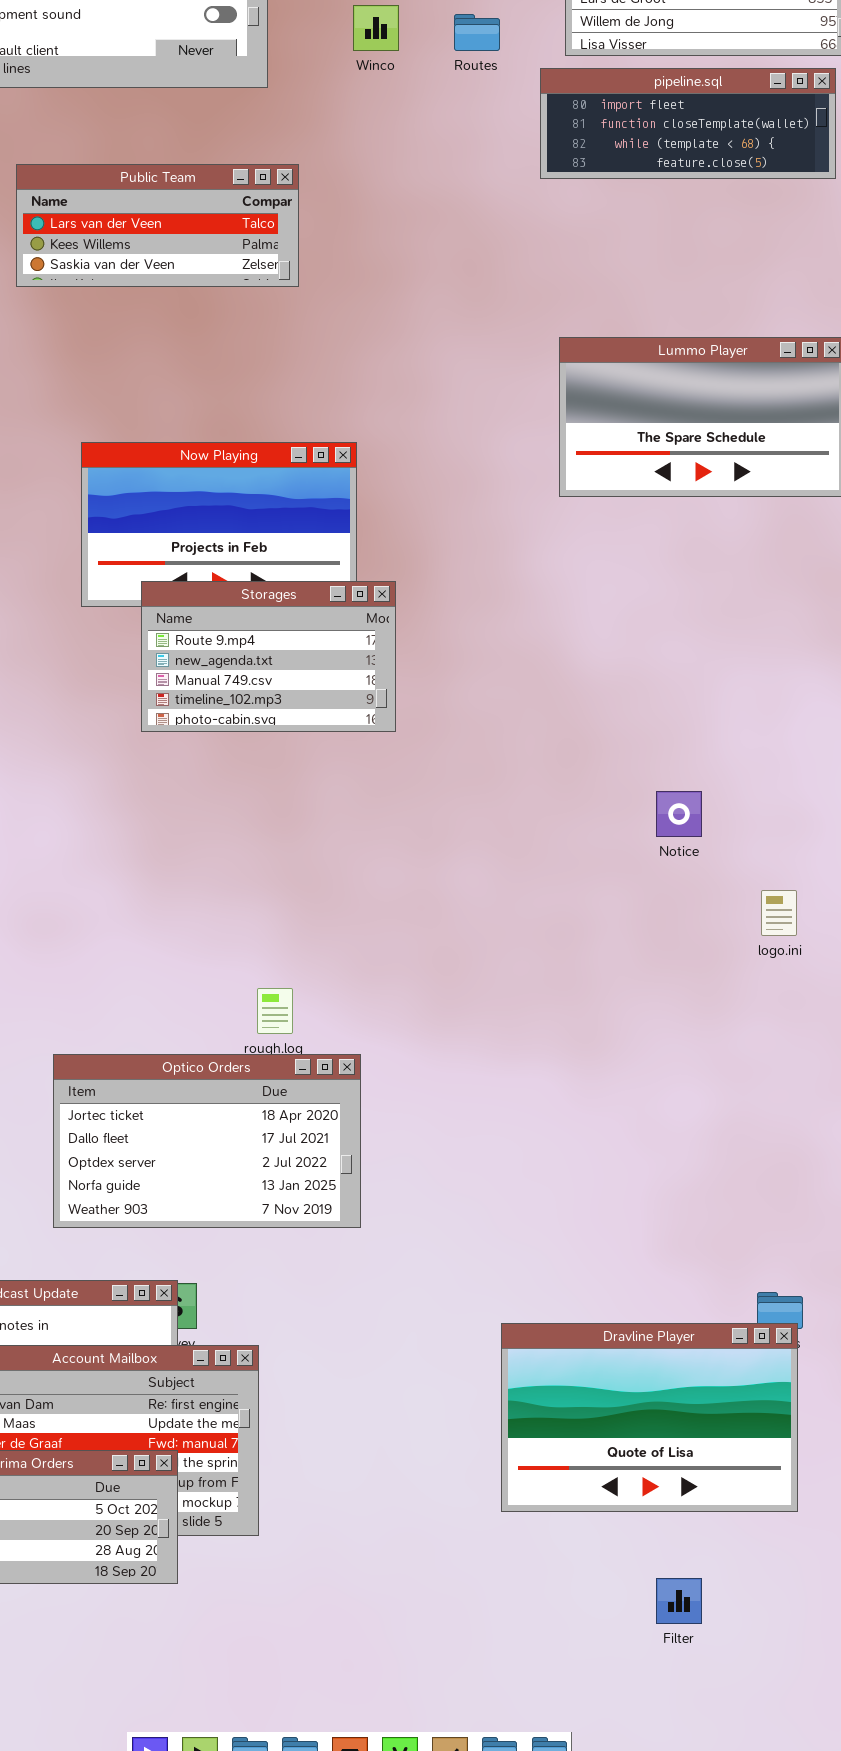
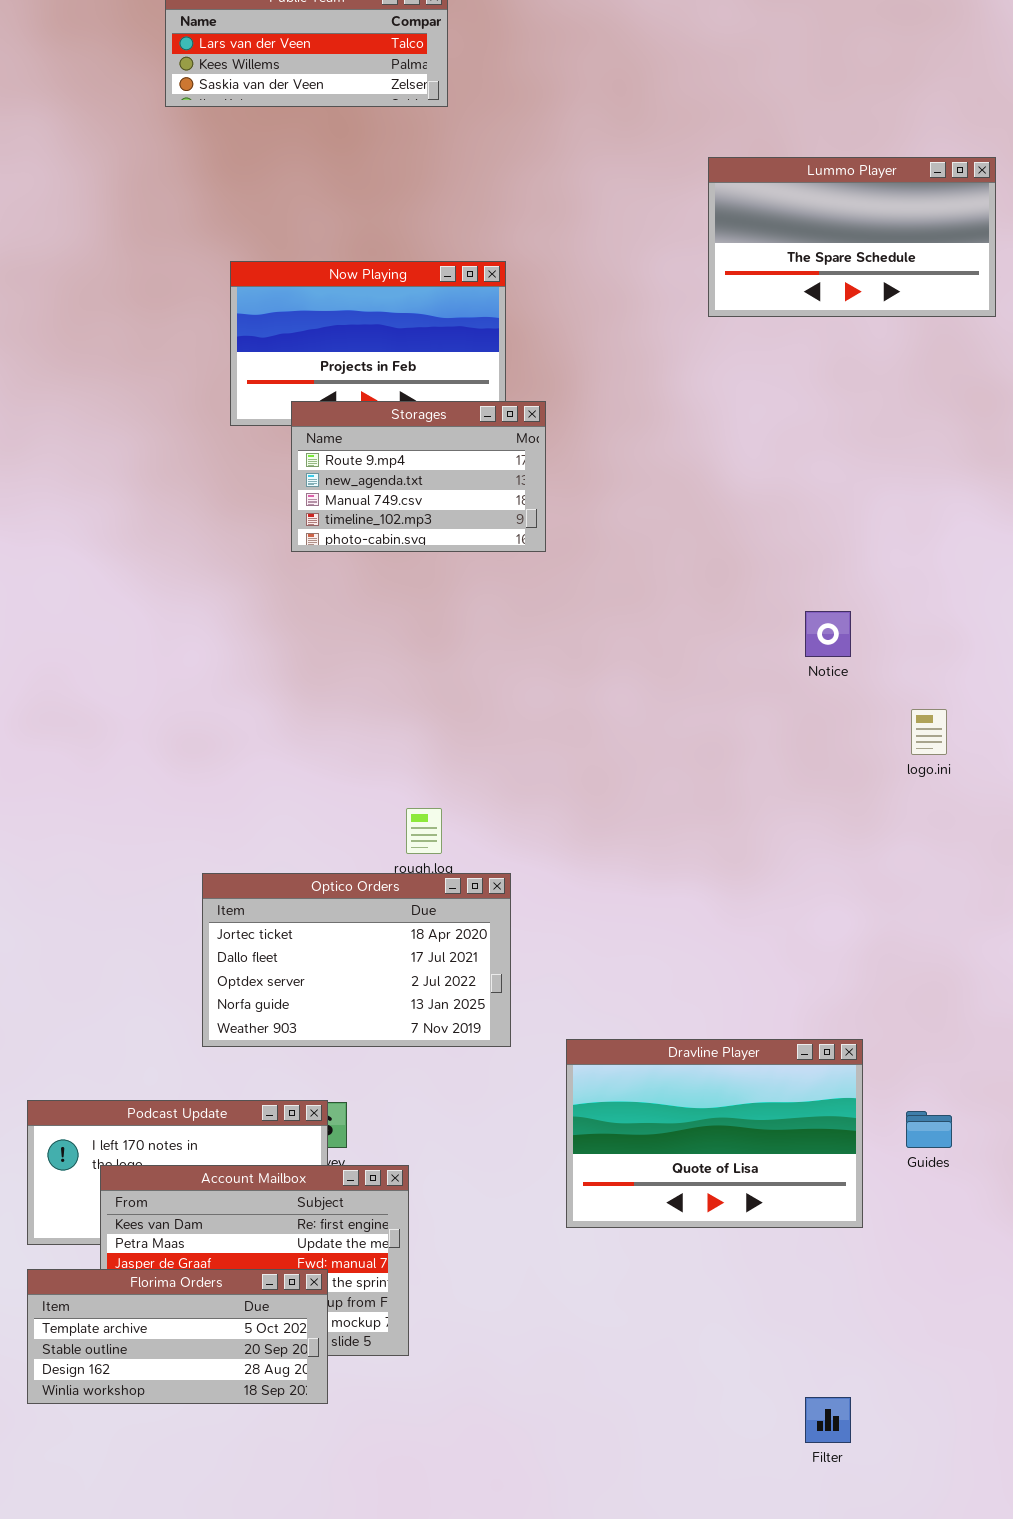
Dravline Player: [501,1323,798,1512] -> [566,1039,863,1228], moved

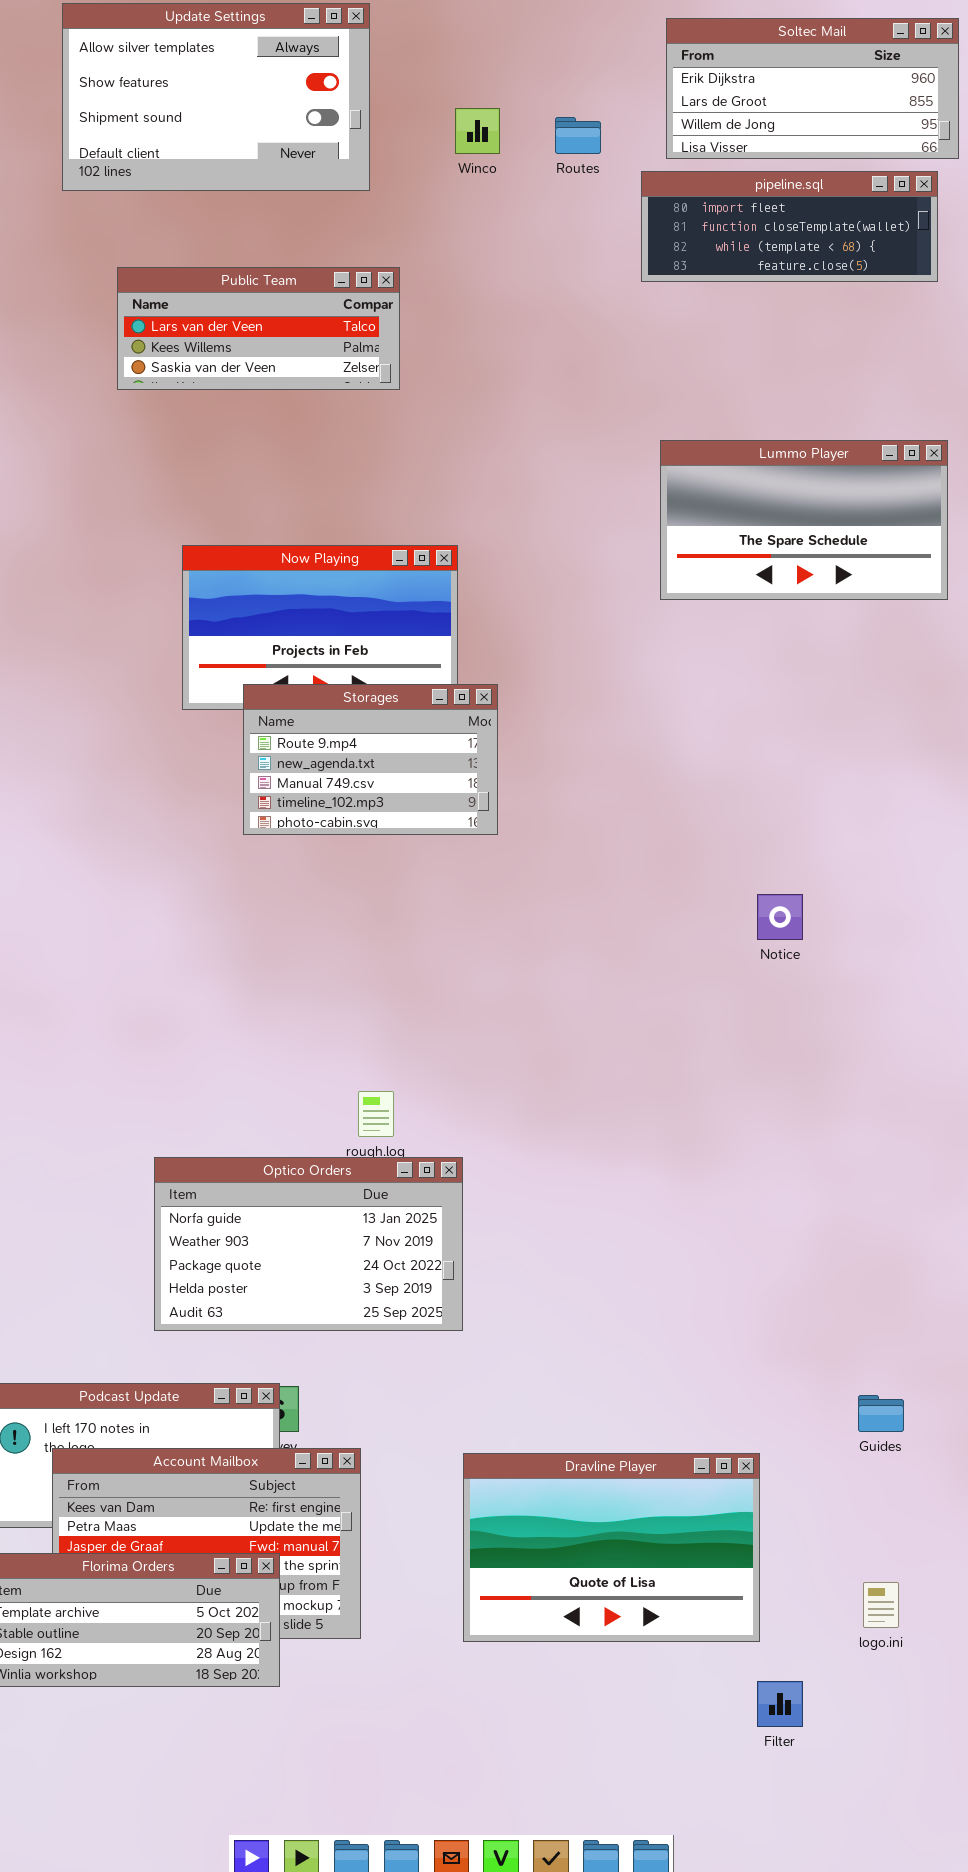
logo.ini: [911,709,947,755] -> [863,1582,899,1628], moved
Optico Orders: [202,873,511,1047] -> [154,1157,463,1331], scrolled down 3 rows
Dravline Player: [566,1039,863,1228] -> [463,1453,760,1642], moved

